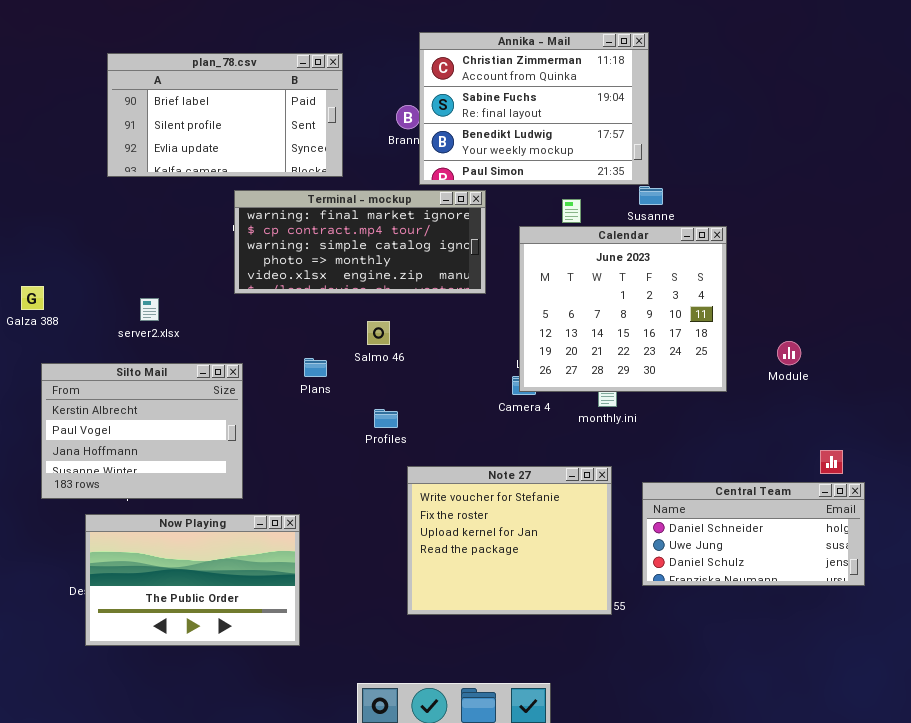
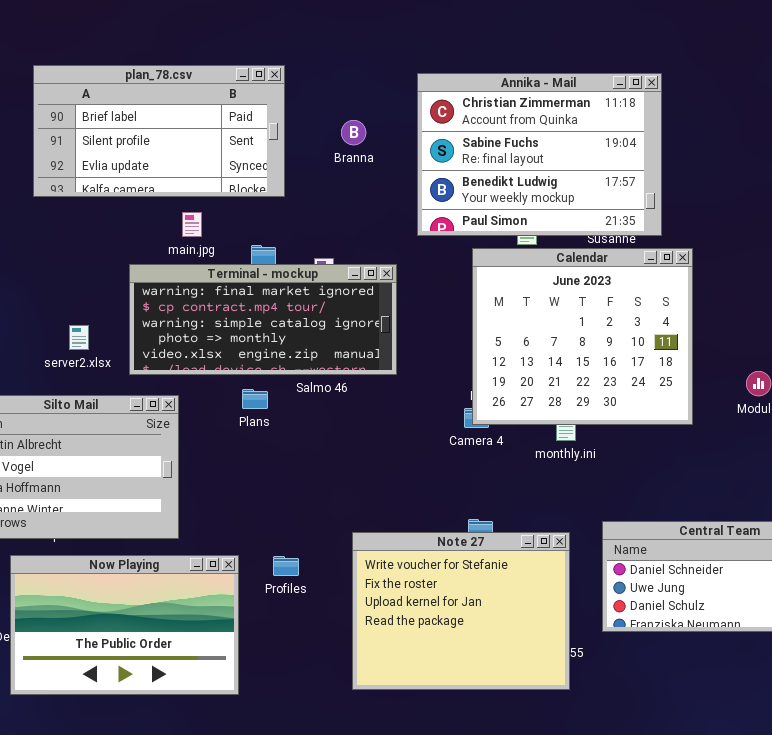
Annika - Mail: [419,32,649,185] -> [417,73,662,236], moved
Terminal - mockup: [234,190,486,294] -> [129,264,397,375], moved
Profiles: [374,409,398,428] -> [273,556,299,576], moved
Note 27: [407,466,612,615] -> [352,532,570,690], moved

